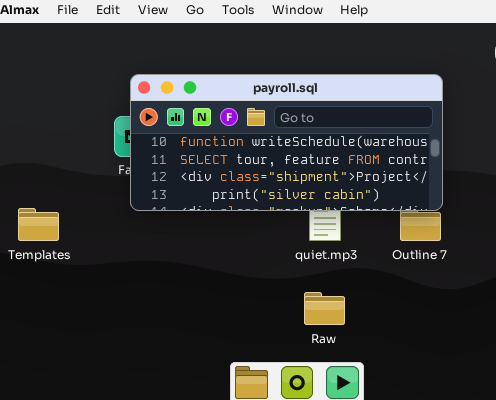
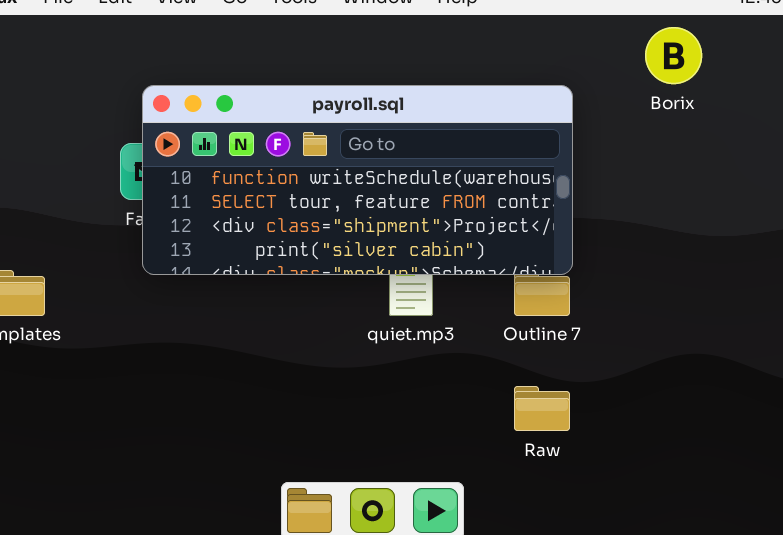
Raw: [304,292,345,325] -> [514,386,570,431], moved

